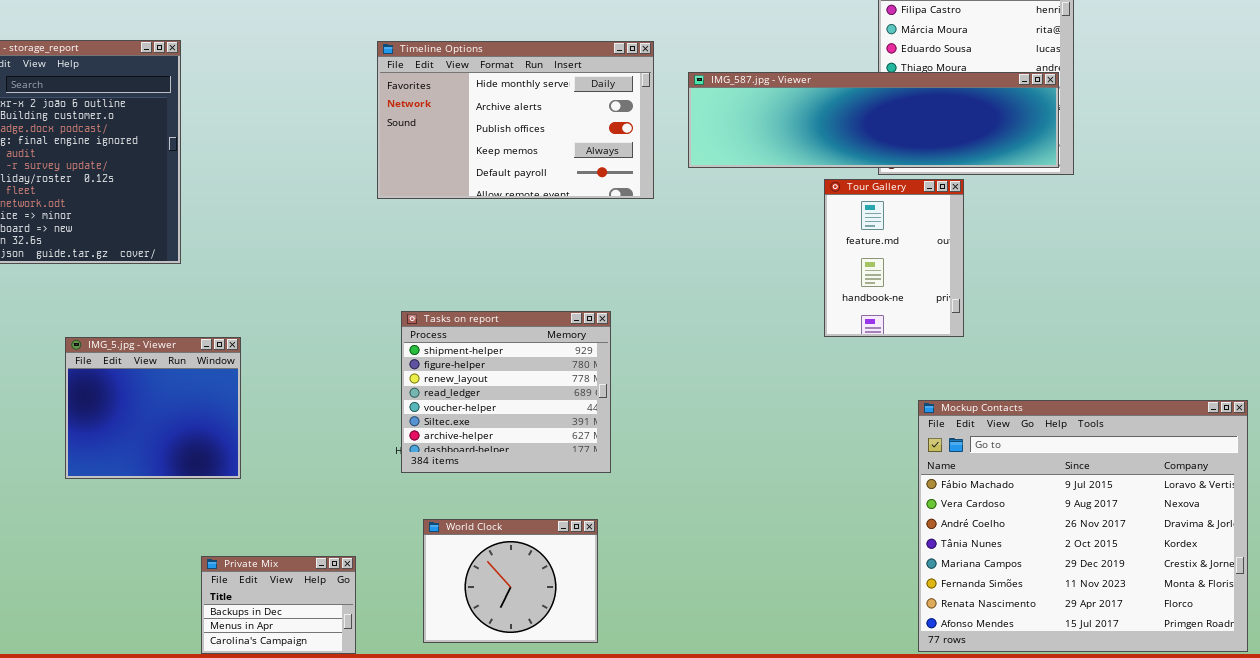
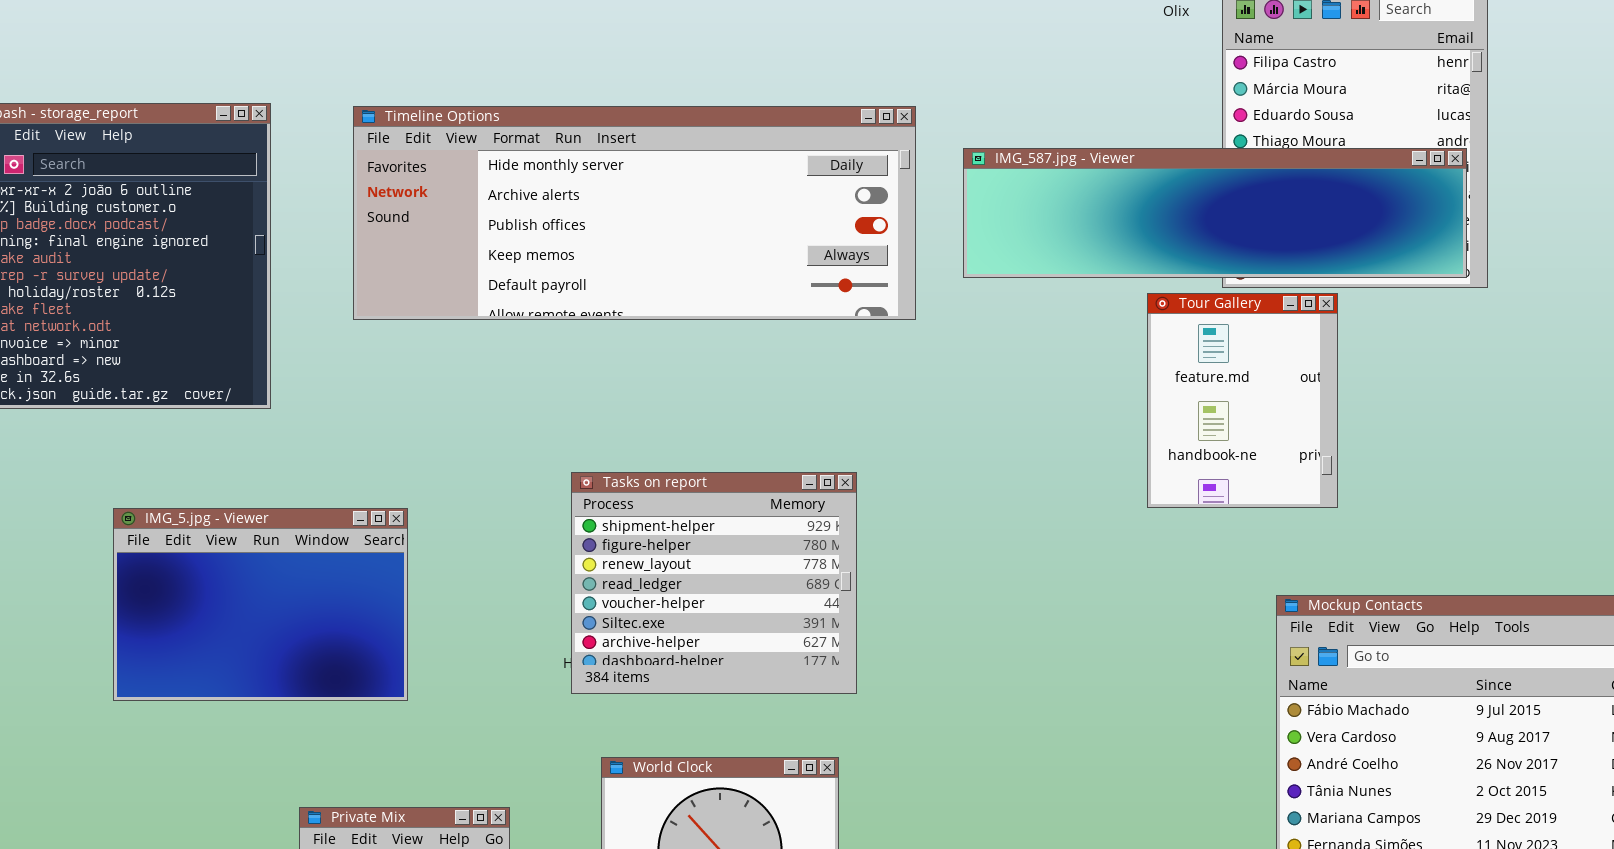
Timeline Options: [377,41,654,199] -> [353,106,916,320], resized
IMG_5.jpg - Viewer: [65,337,241,479] -> [113,508,408,701], resized

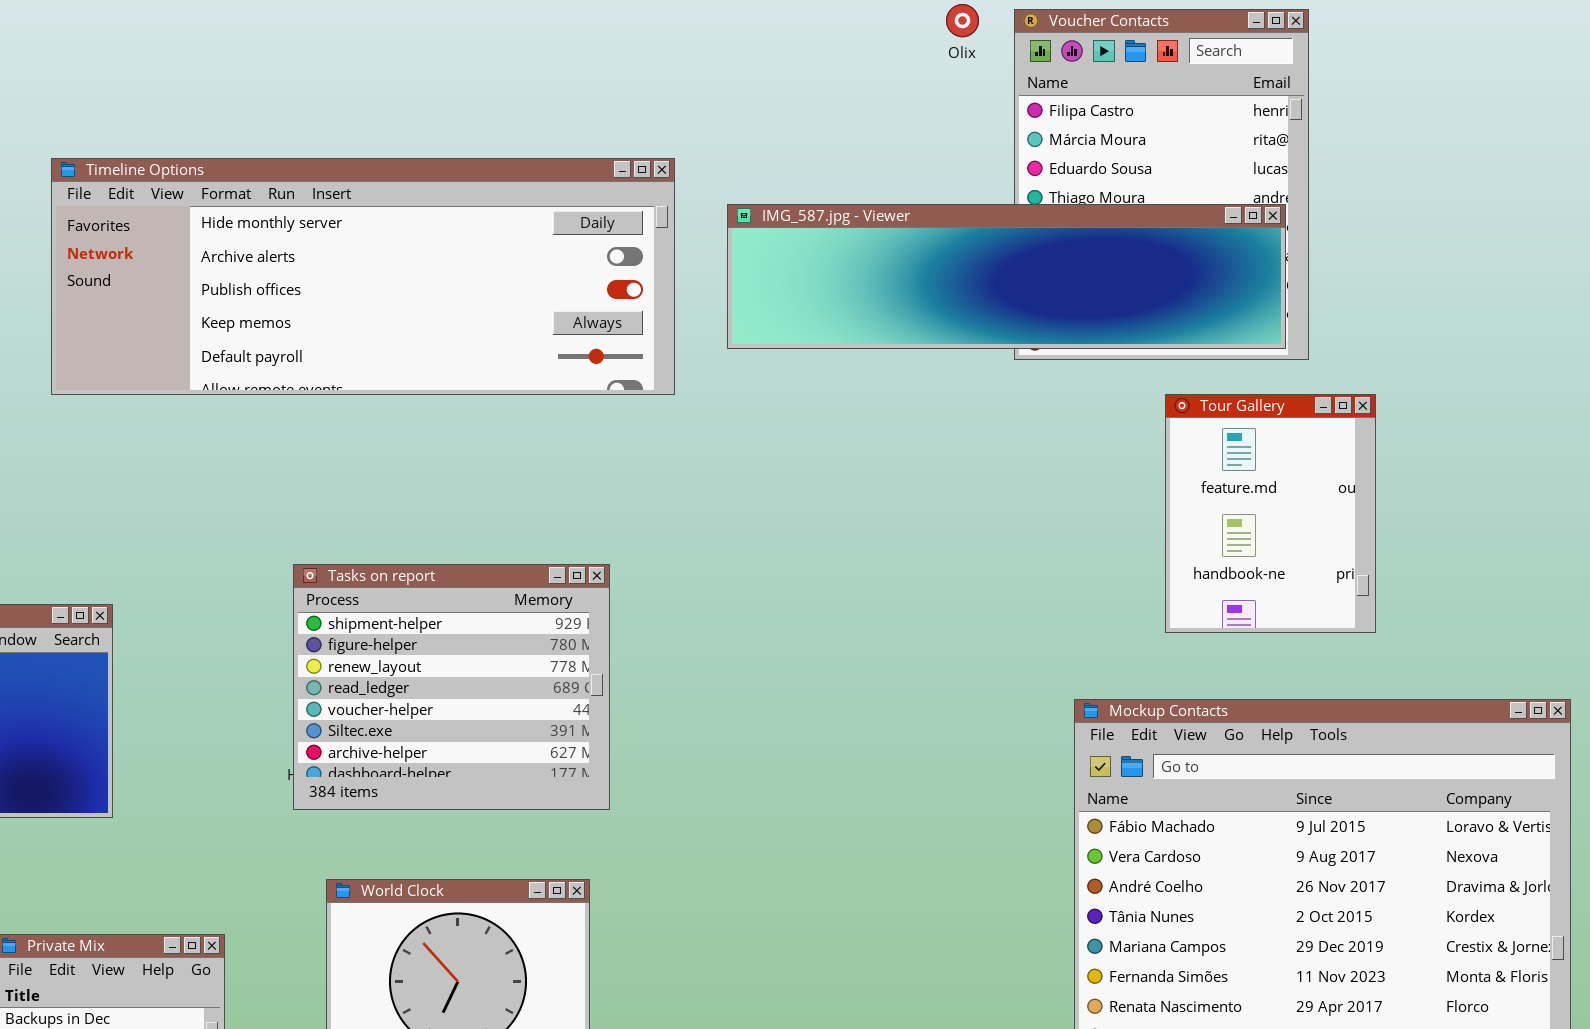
Tour Gallery: [1147,293,1338,508] -> [1165,394,1376,633], moved

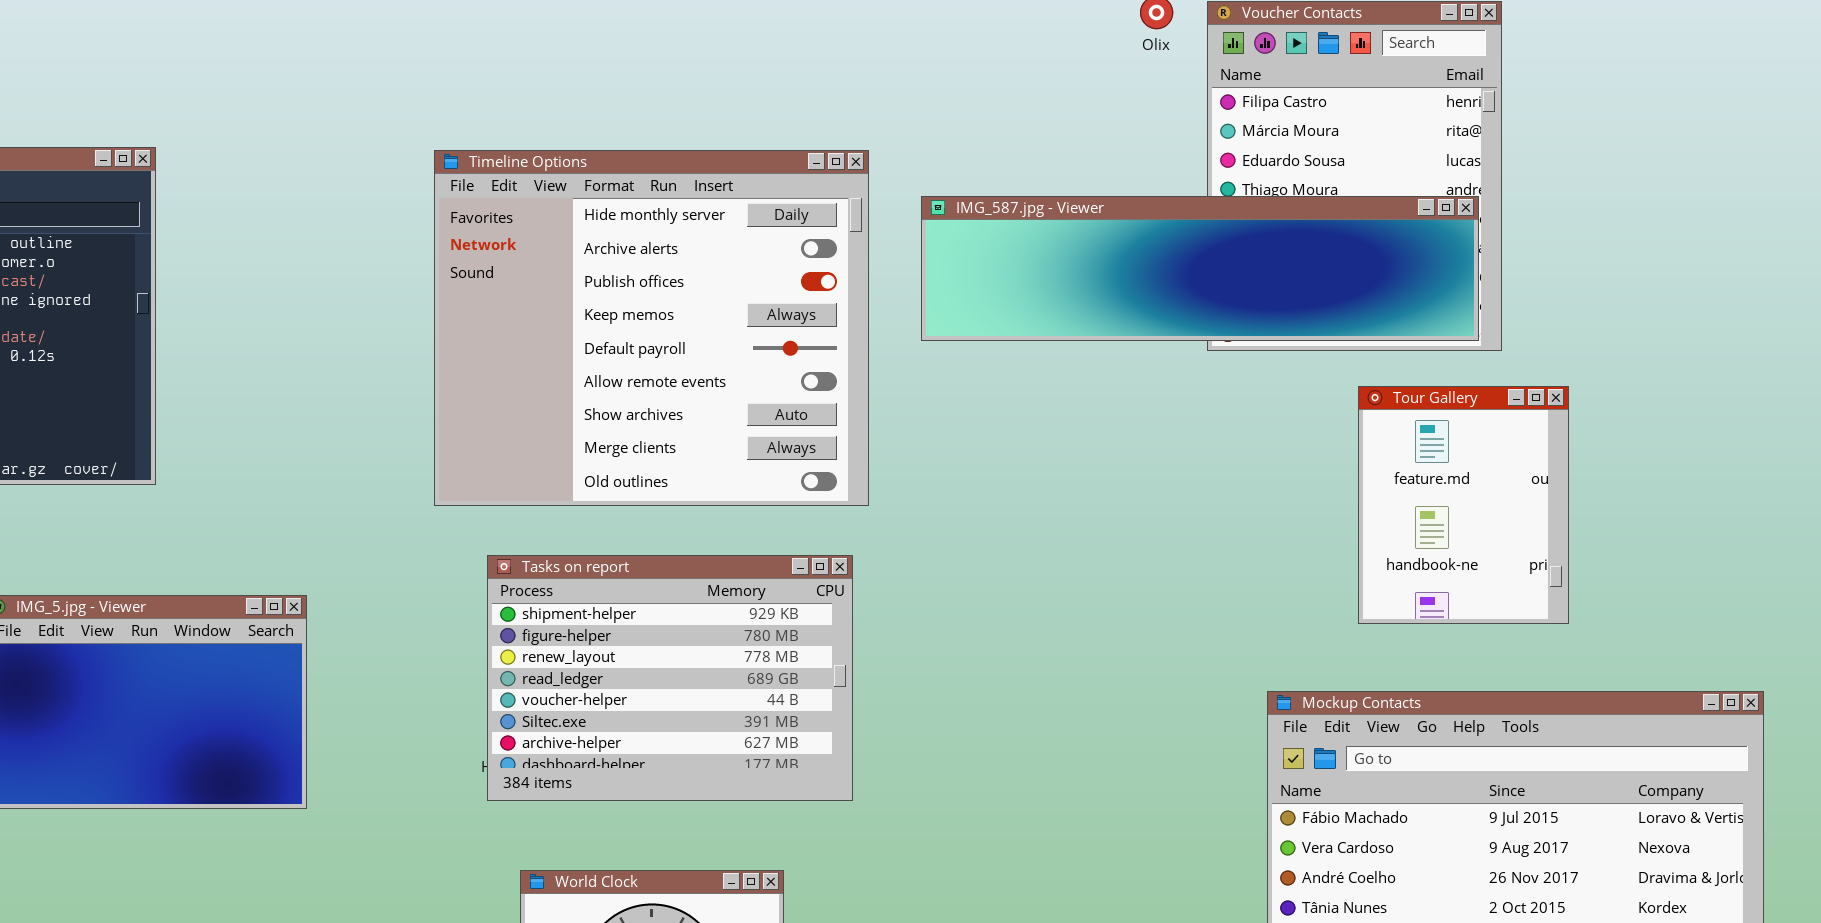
Timeline Options: [51,158,675,395] -> [434,150,869,506], resized
Tasks on report: [293,564,610,810] -> [487,555,853,801], resized

